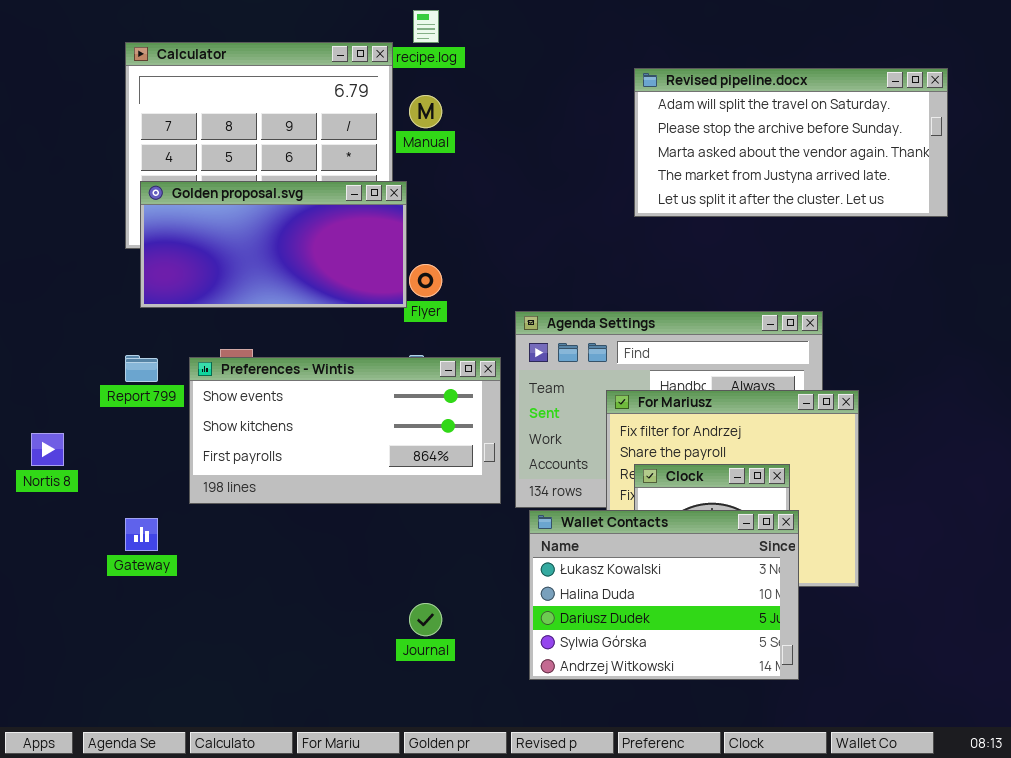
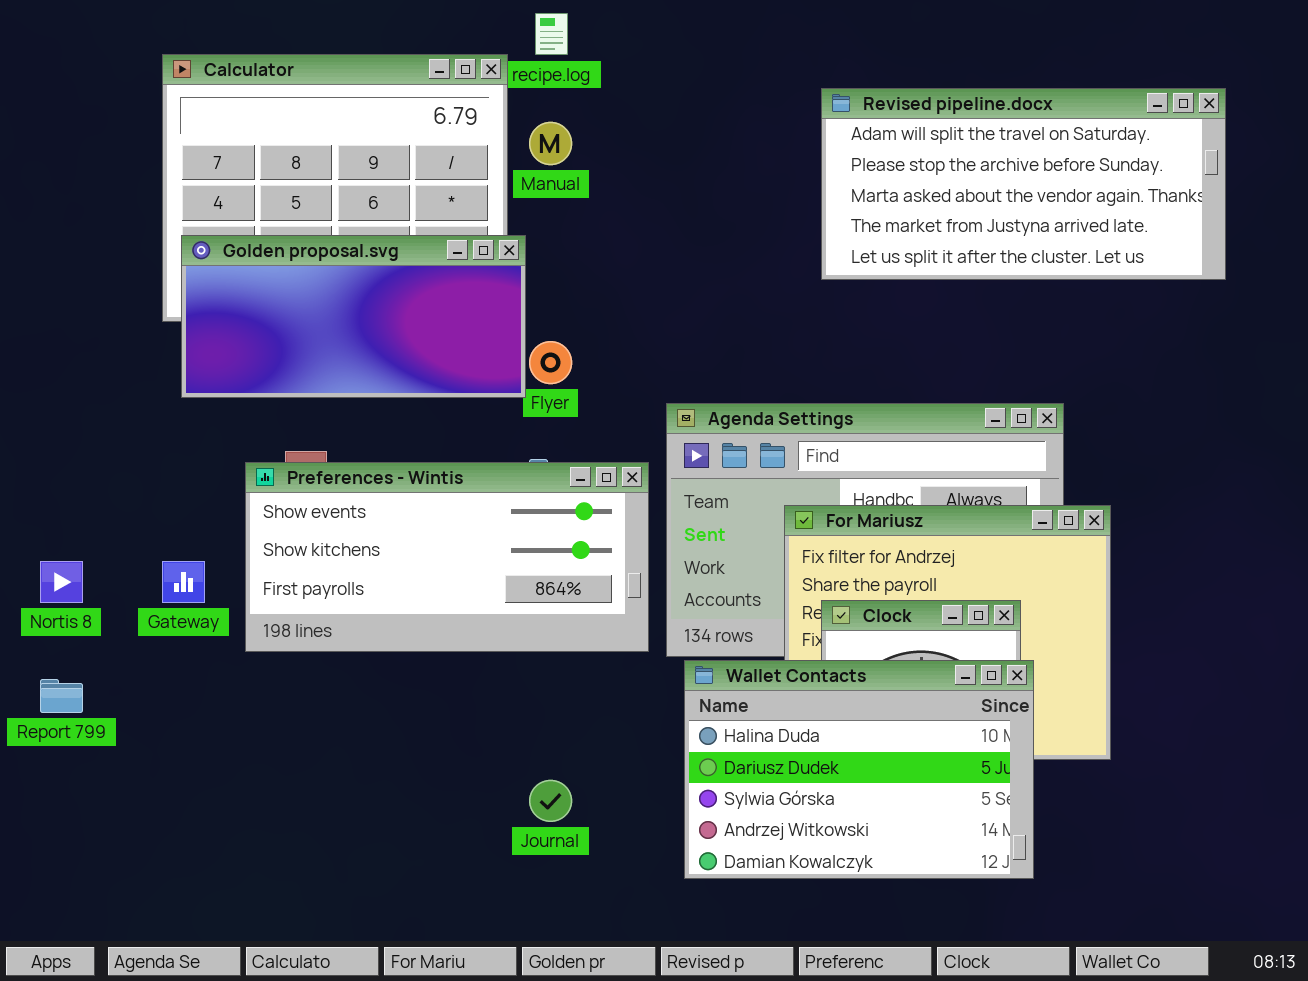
Report 799: [125,355,158,382] -> [40,679,83,713], moved
Wallet Contacts: [529,510,799,680] -> [684,660,1034,879], scrolled down 1 row
Gateway: [125,518,158,551] -> [162,561,205,603], moved

